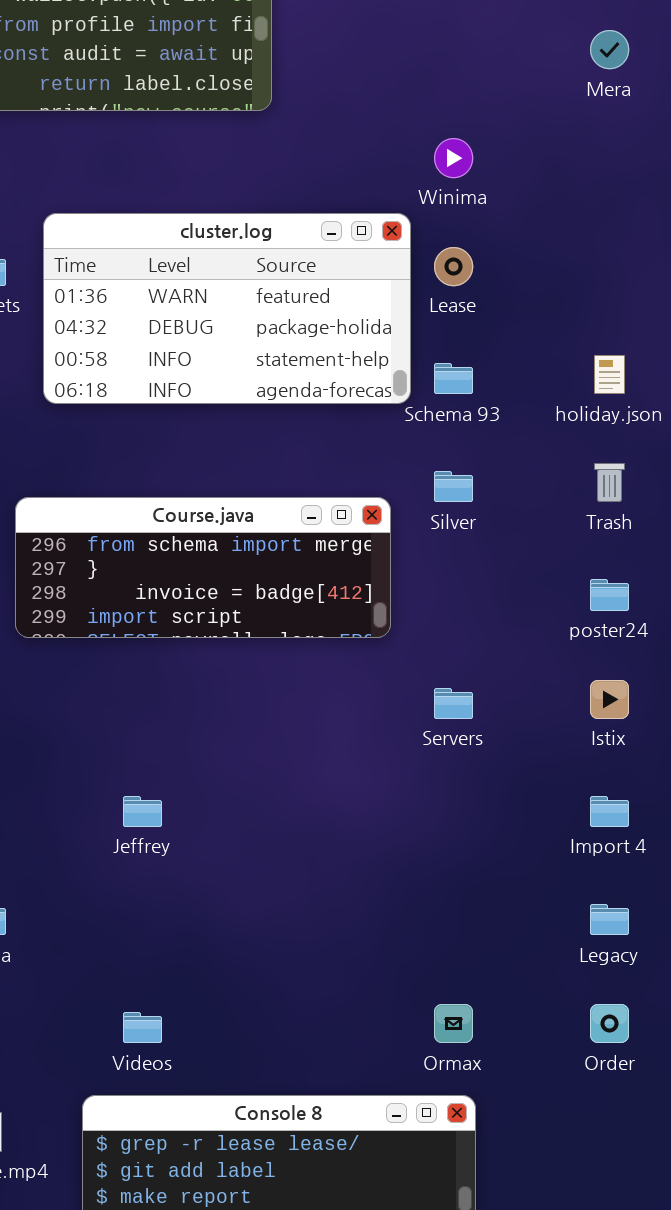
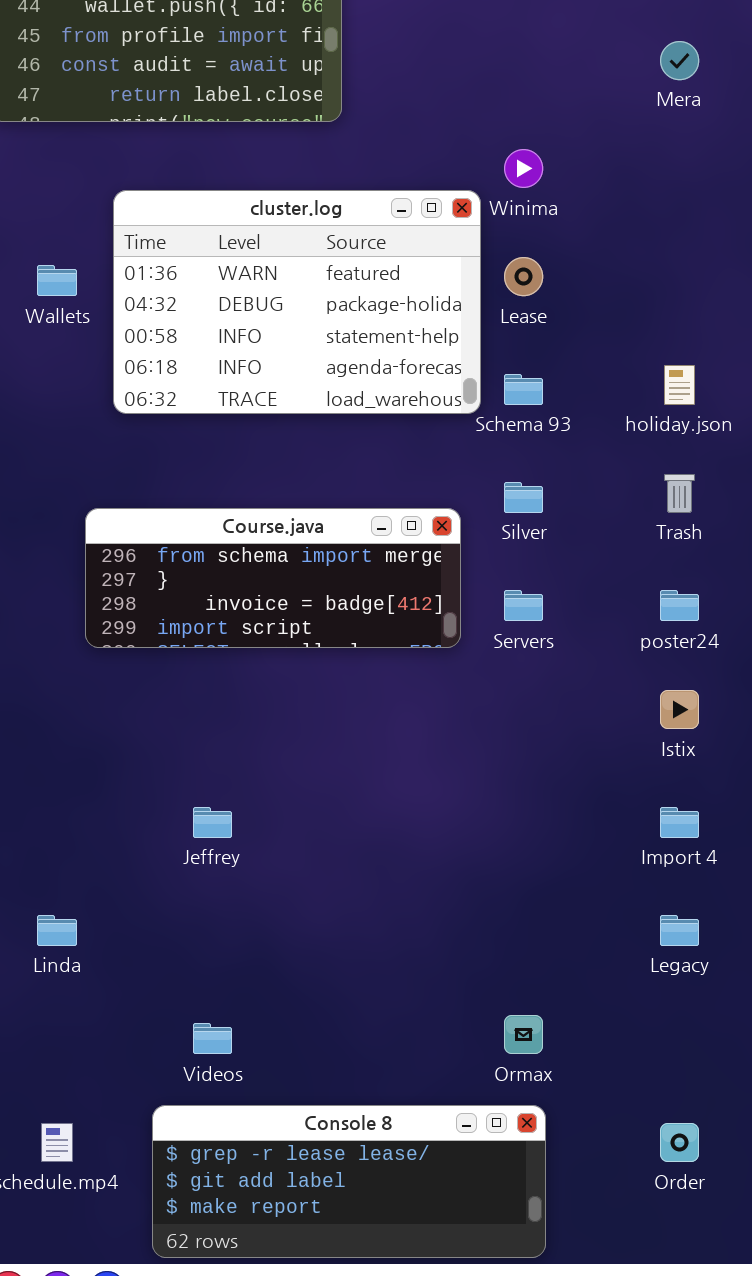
cluster.log: [43,213,411,404] -> [113,190,481,414], resized
Servers: [434,688,473,719] -> [504,590,543,621], moved
Order: [590,1004,629,1043] -> [660,1123,699,1162], moved

